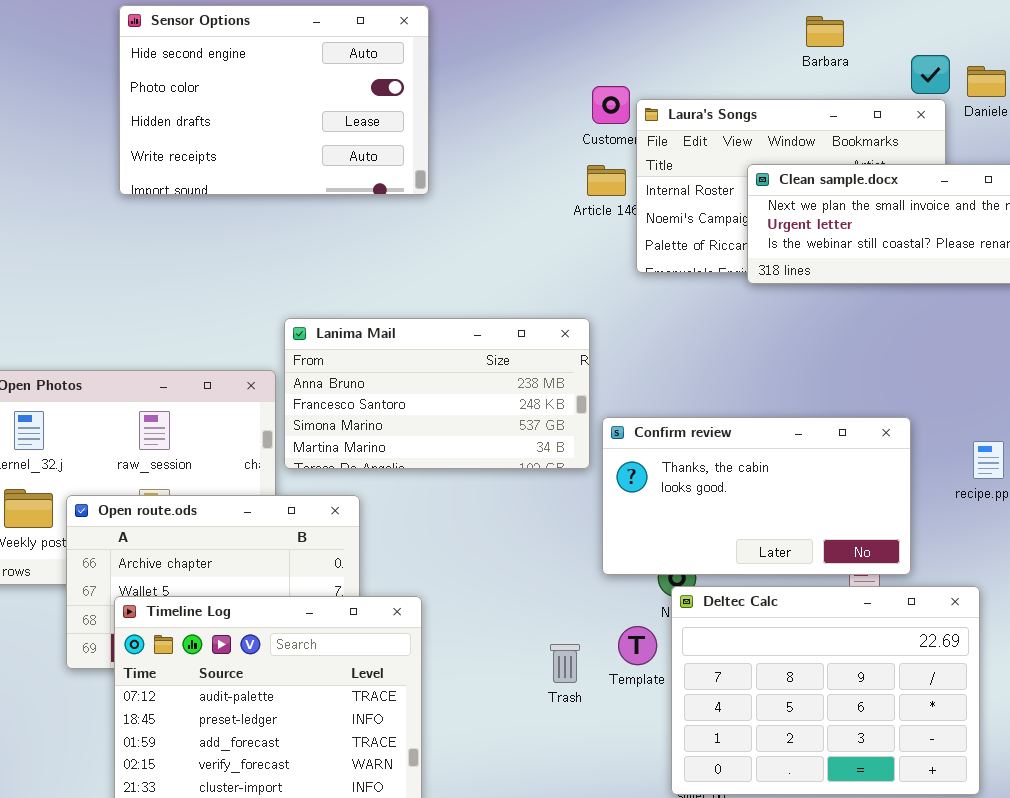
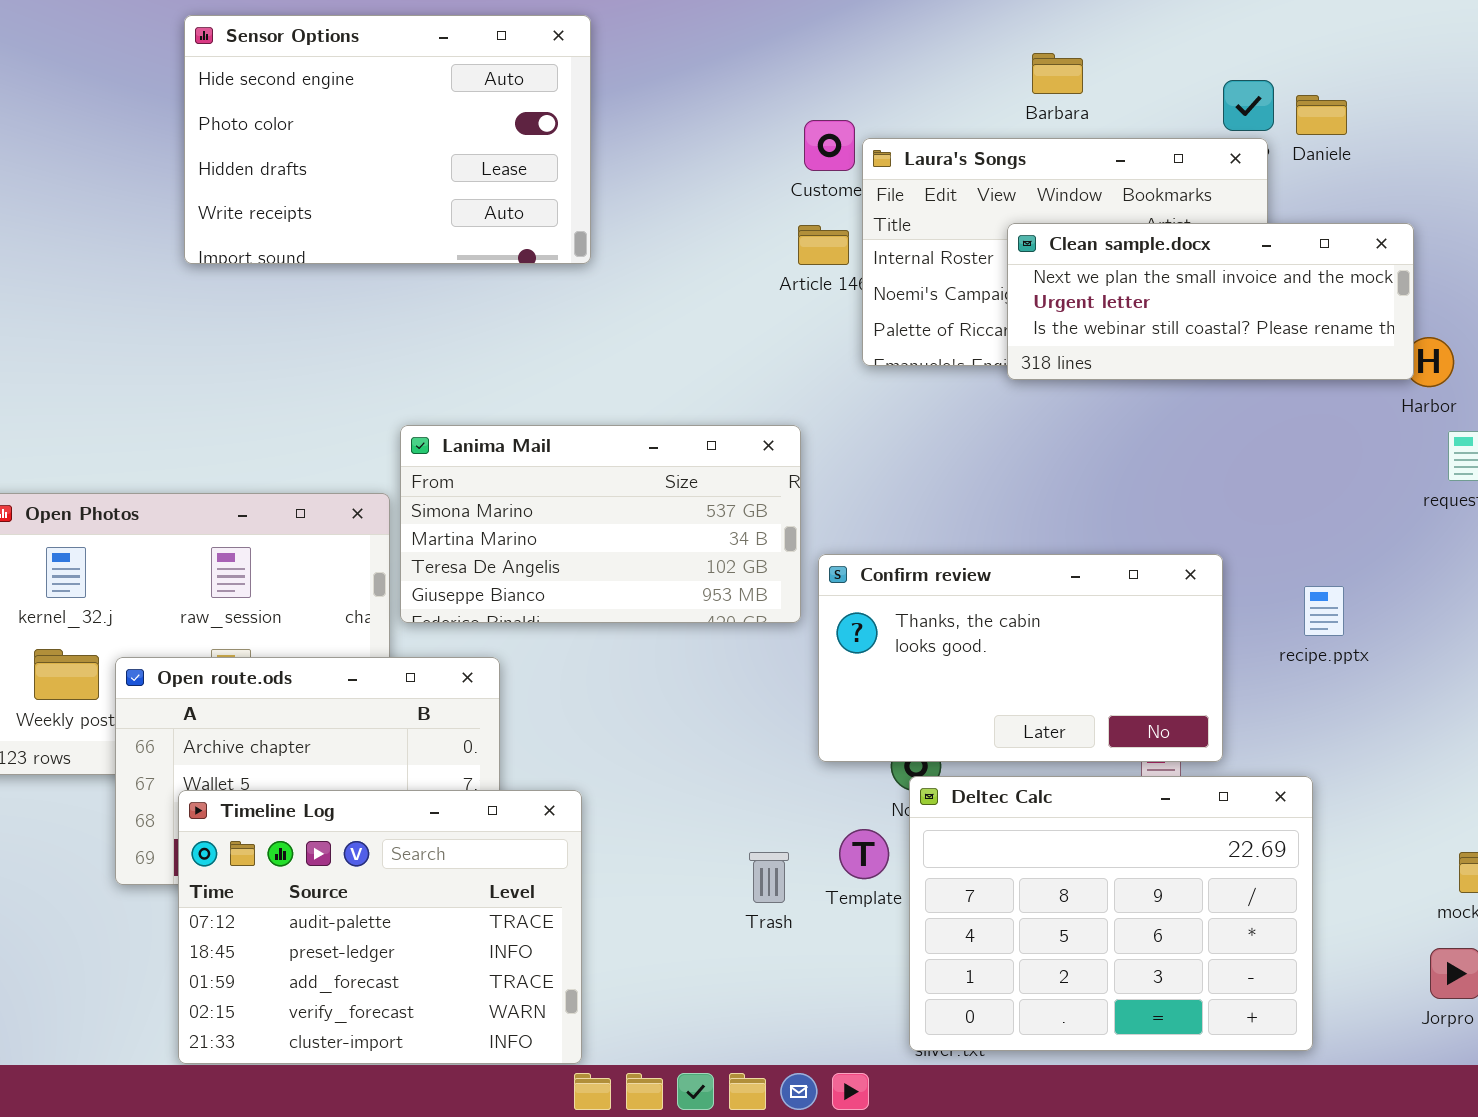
Barbara: [806,16,844,47] -> [1032,53,1083,94], moved
Lanima Mail: [284,318,590,469] -> [400,425,801,623], scrolled down 2 rows

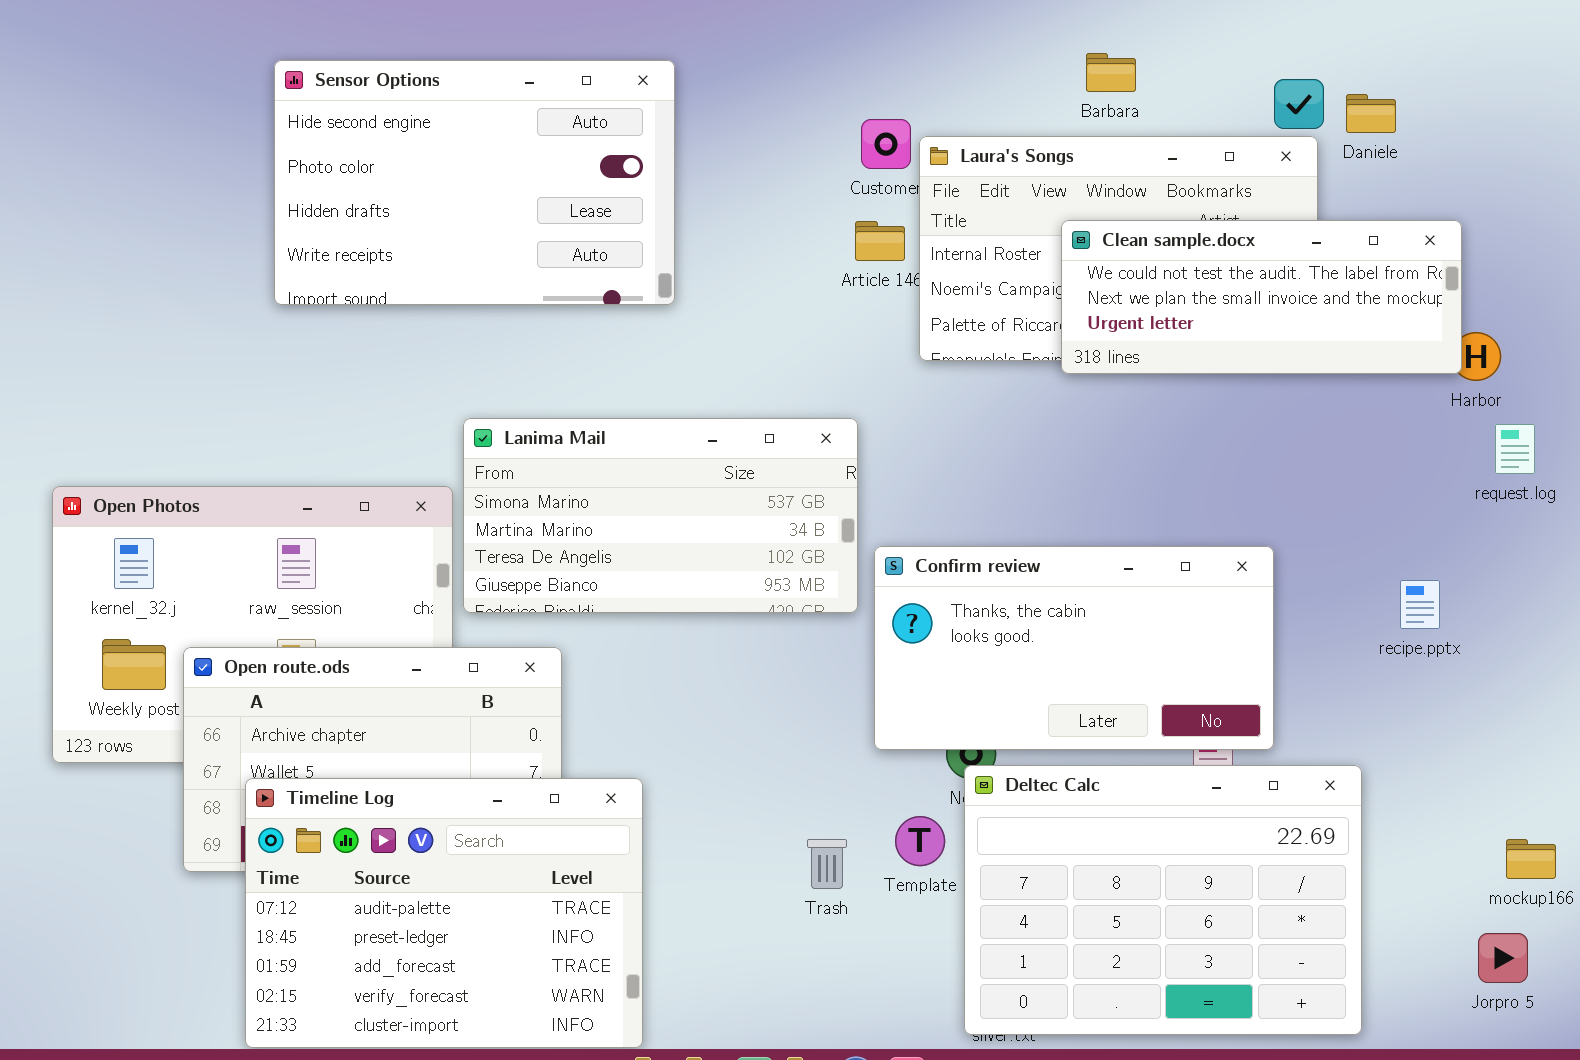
Sensor Options: [184,15,591,264] -> [274,60,675,305], moved
Clean sample.docx: [1007,223,1414,380] -> [1061,220,1462,374], scrolled up 1 row
recipe.pptx: [1304,586,1344,636] -> [1400,580,1440,629], moved

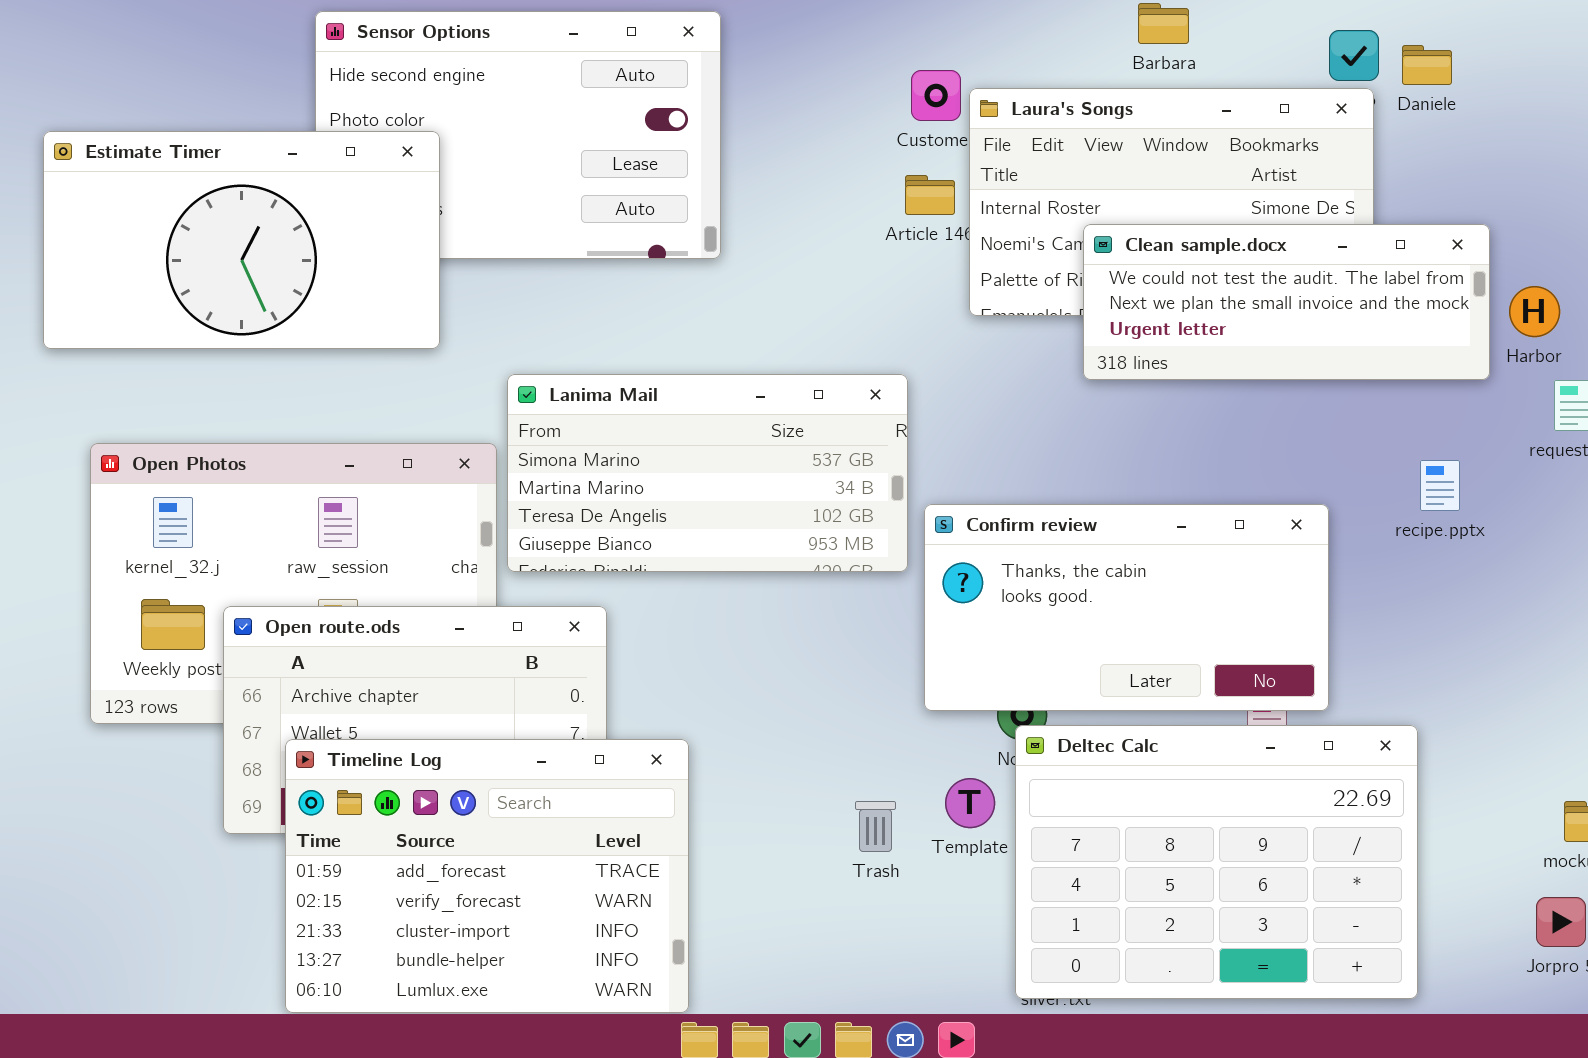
Estimate Timer: none -> [43,131,440,349], opened
Clean sample.docx: [1061,220,1462,374] -> [1083,224,1490,380], moved
recipe.pptx: [1400,580,1440,629] -> [1420,460,1460,511], moved
Timeline Log: [245,778,643,1048] -> [285,739,689,1013], scrolled down 2 rows

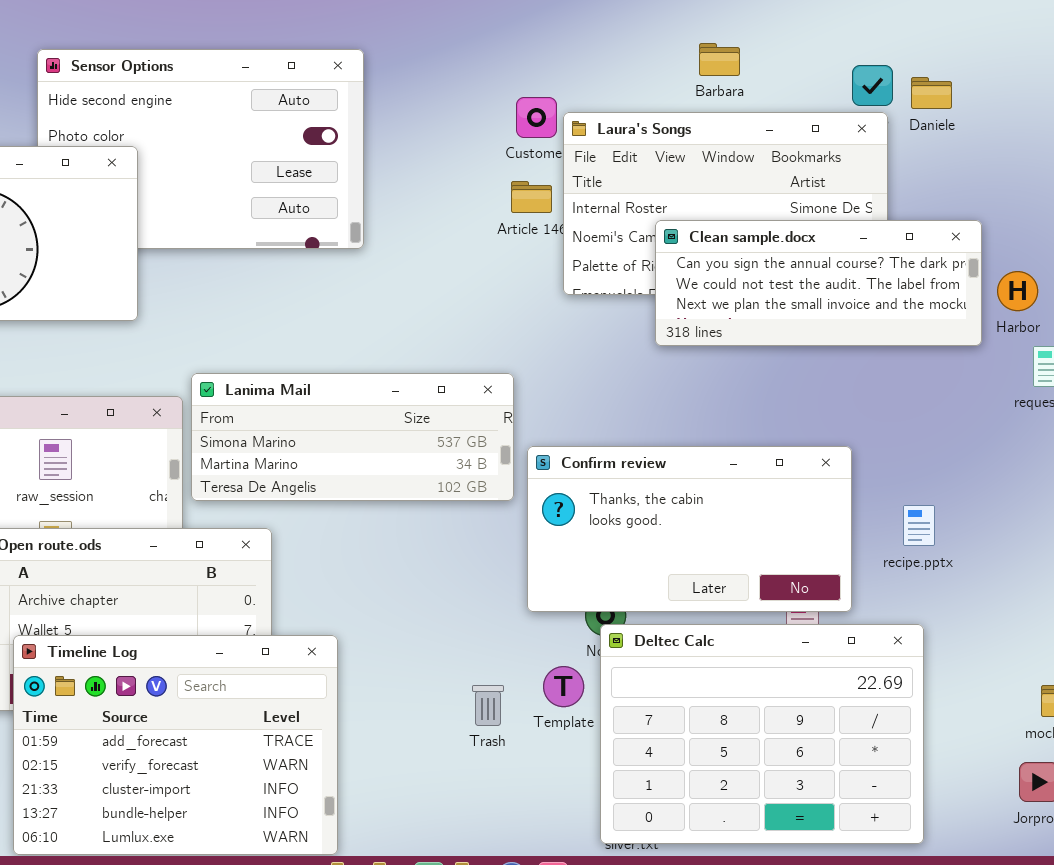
Clean sample.docx: [1083,224,1490,380] -> [655,220,982,346], scrolled up 1 row
Lanima Mail: [507,374,908,572] -> [191,373,514,501], resized
recipe.pptx: [1420,460,1460,511] -> [903,505,935,546], moved

